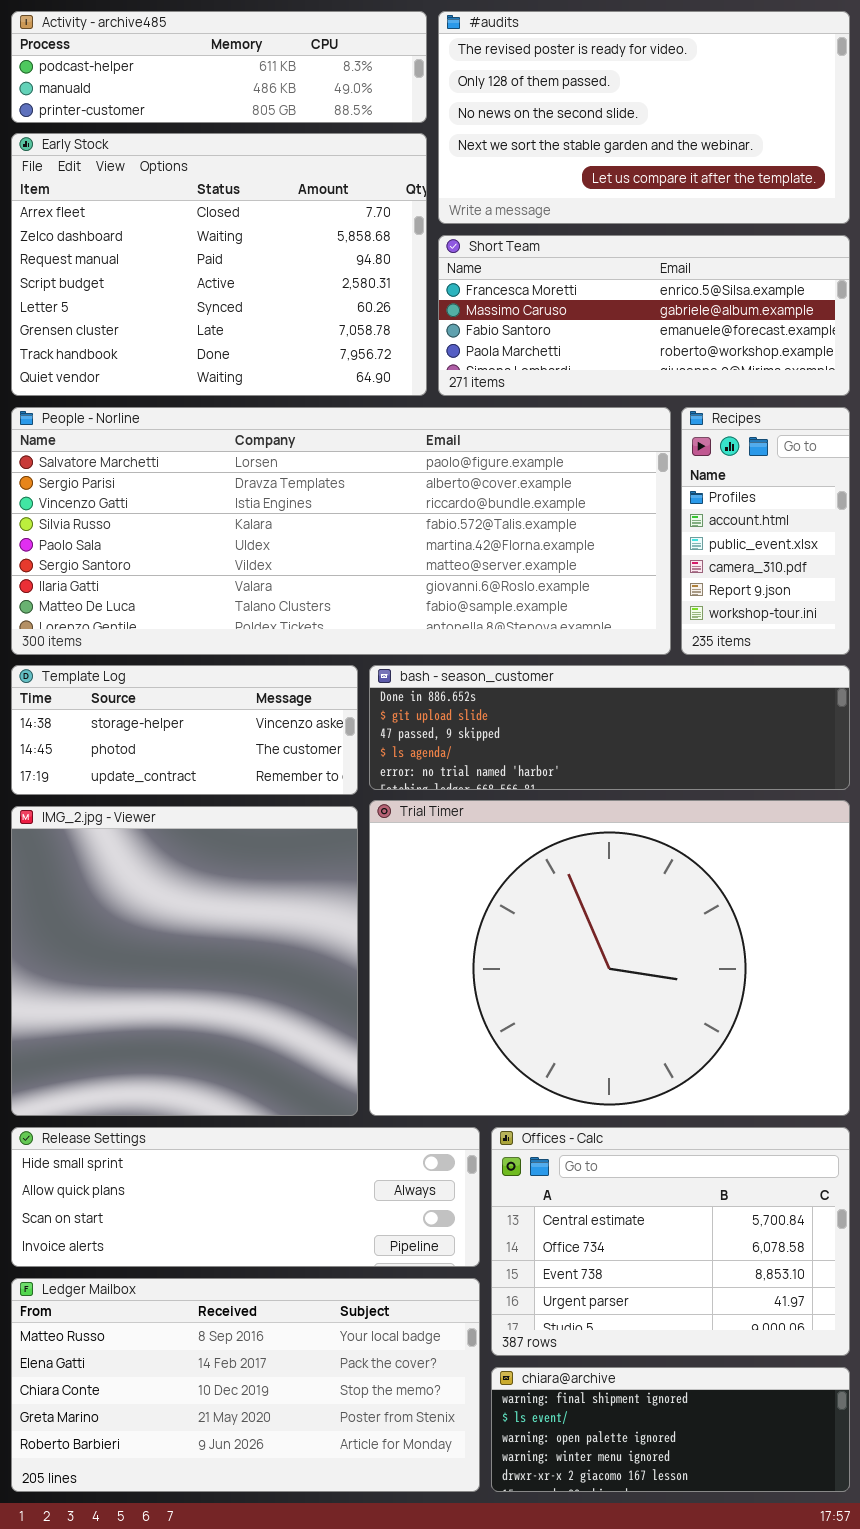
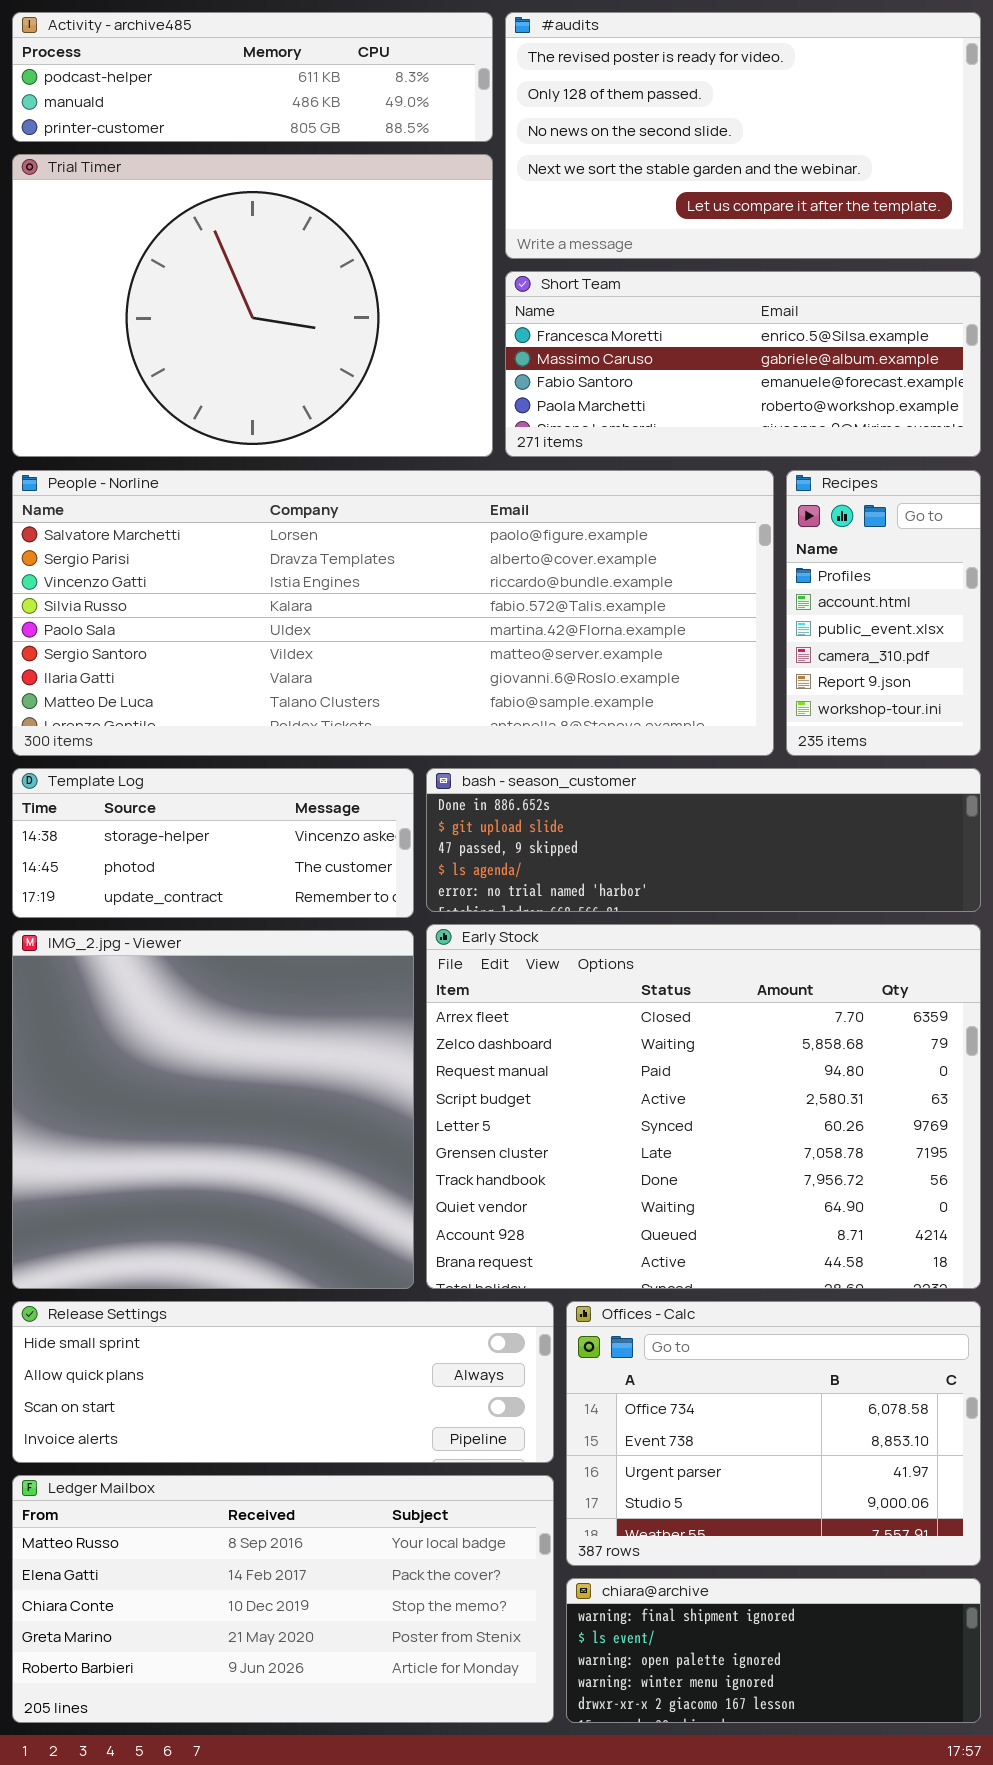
Early Stock: [11,133,427,396] -> [426,924,981,1289], moved, resized
Trial Timer: [369,800,850,1116] -> [12,154,493,457], moved, resized
Offices - Calc: [491,1127,850,1356] -> [566,1301,981,1566], scrolled down 1 row

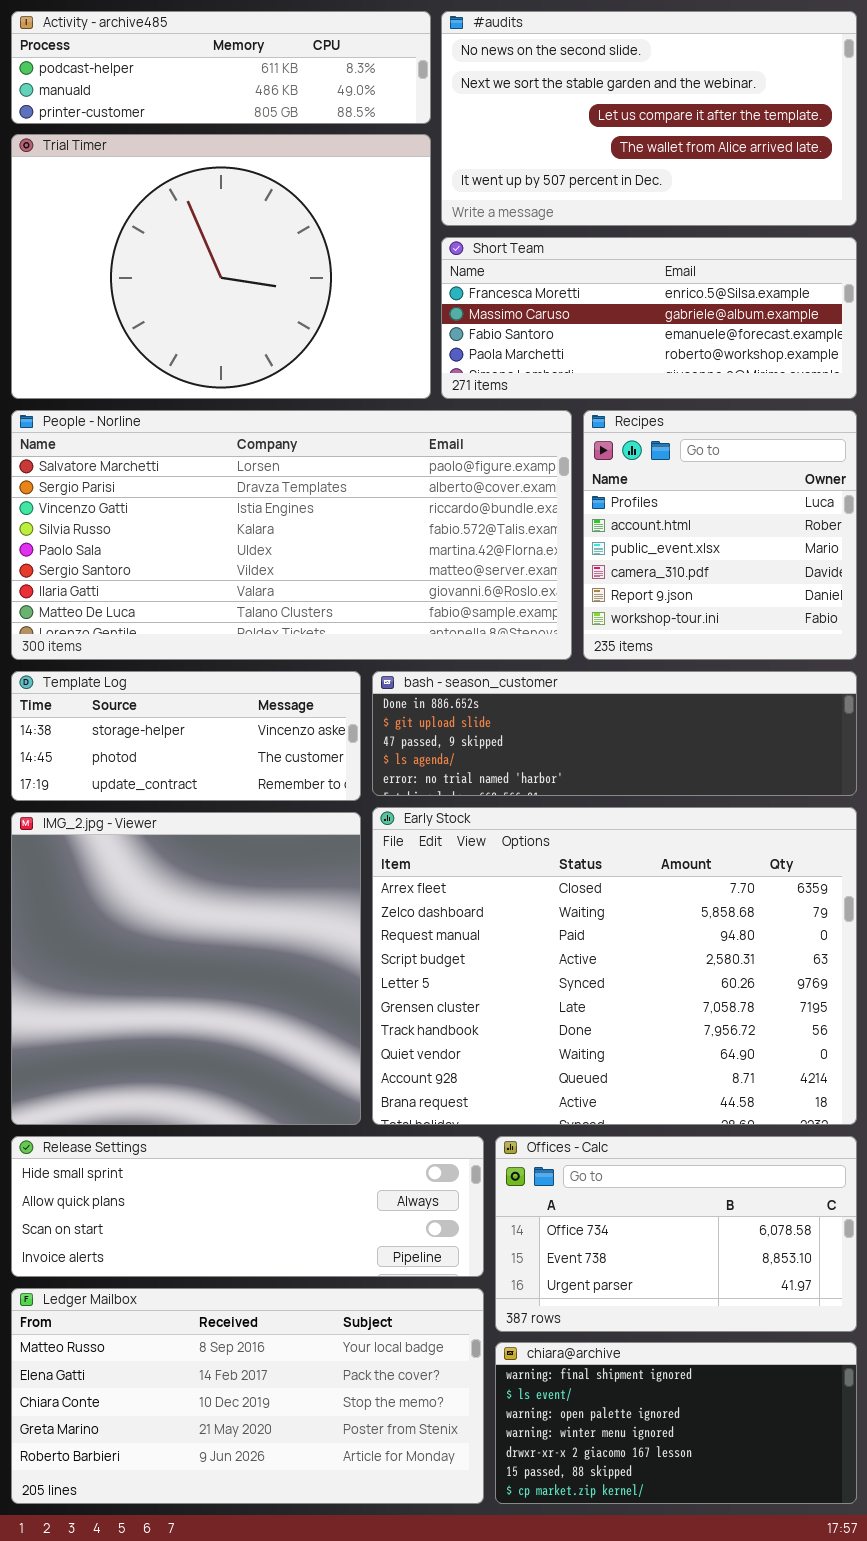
#audits: [505,12,981,259] -> [441,11,857,226], scrolled down 2 rows
People - Norline: [12,470,774,756] -> [11,410,572,660], resized
Recipes: [786,470,981,756] -> [583,410,857,660], resized
Offices - Calc: [566,1301,981,1566] -> [495,1136,857,1332], resized
chiara@archive: [566,1578,981,1723] -> [495,1342,857,1504], resized

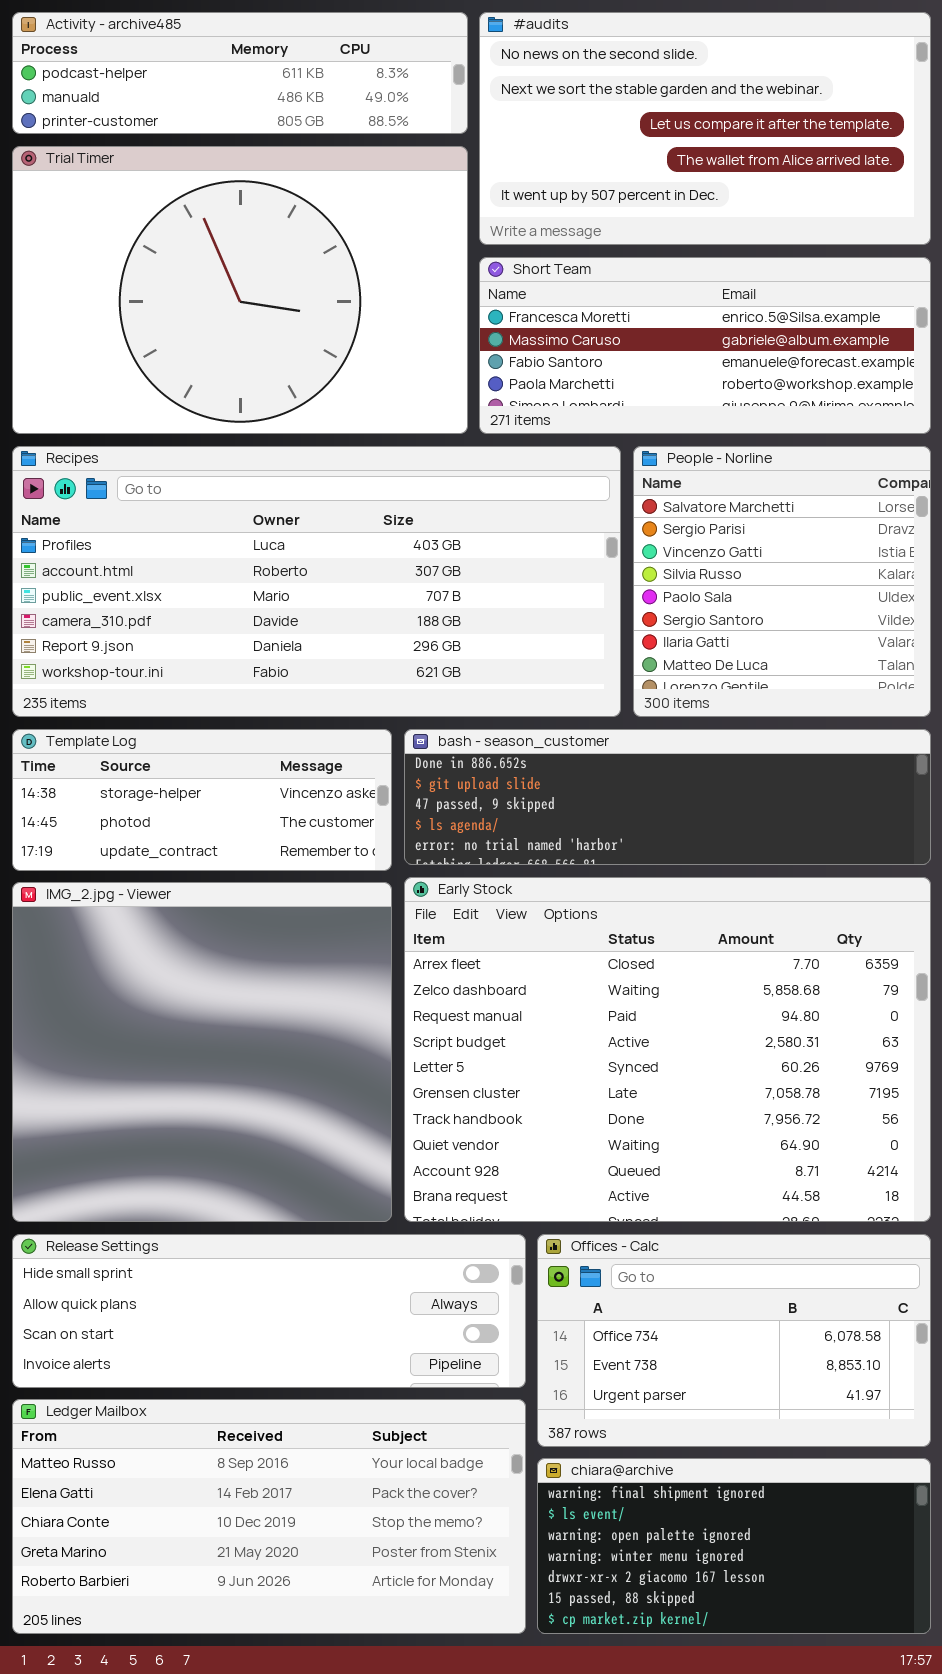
People - Norline: [11,410,572,660] -> [633,446,931,717], moved, resized
Recipes: [583,410,857,660] -> [12,446,621,717], moved, resized

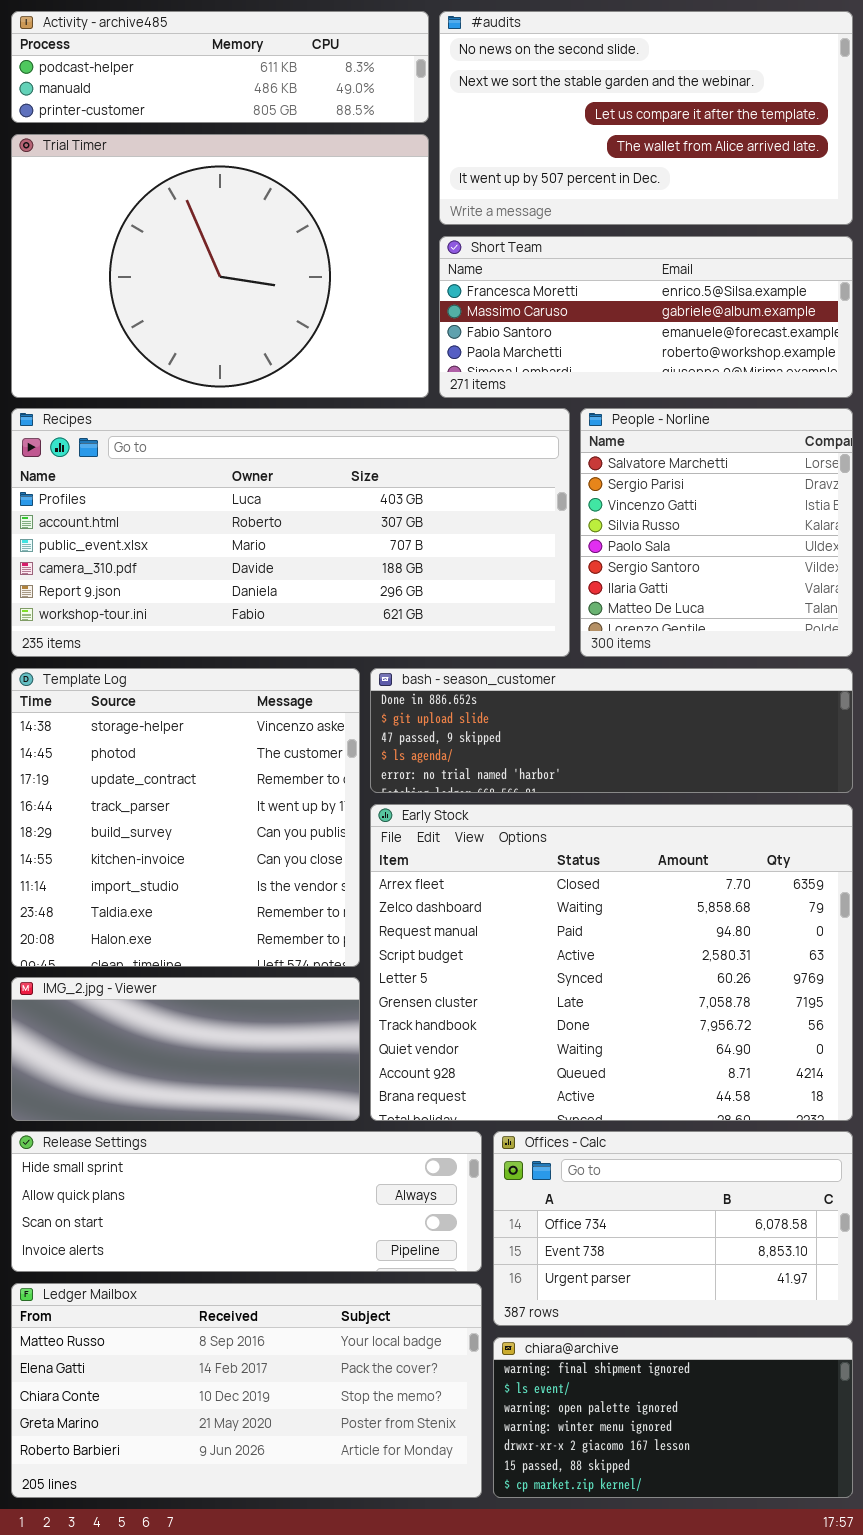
Template Log: [12,729,392,871] -> [11,668,360,967], resized
IMG_2.jpg - Viewer: [12,882,392,1222] -> [11,977,360,1121], resized

